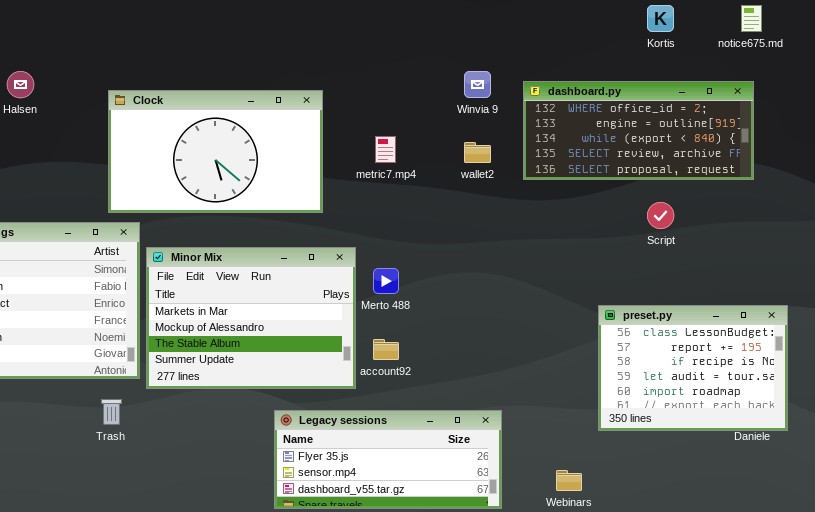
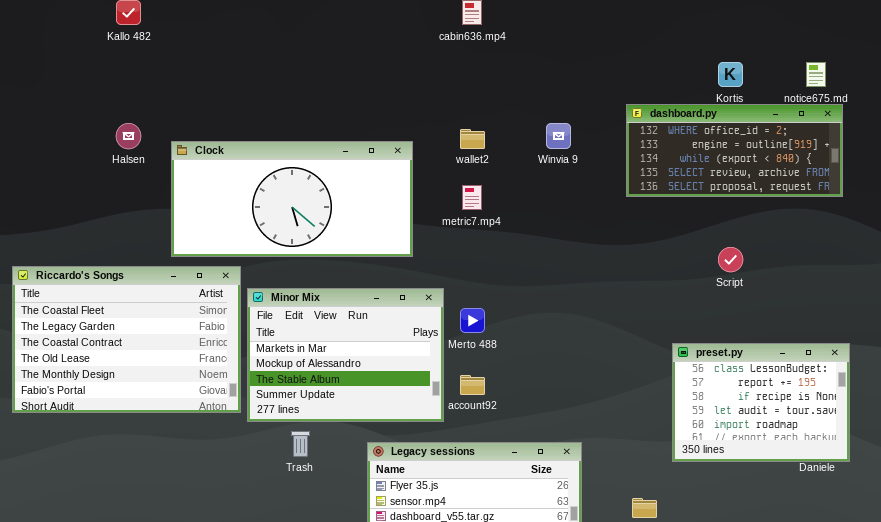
dashboard.py: [523,81,754,180] -> [626,104,843,197], moved
Clock: [108,90,323,213] -> [171,141,413,257], resized
wallet2: [464,142,491,163] -> [460,129,485,149], moved
Trash: [101,399,122,425] -> [291,431,310,457], moved

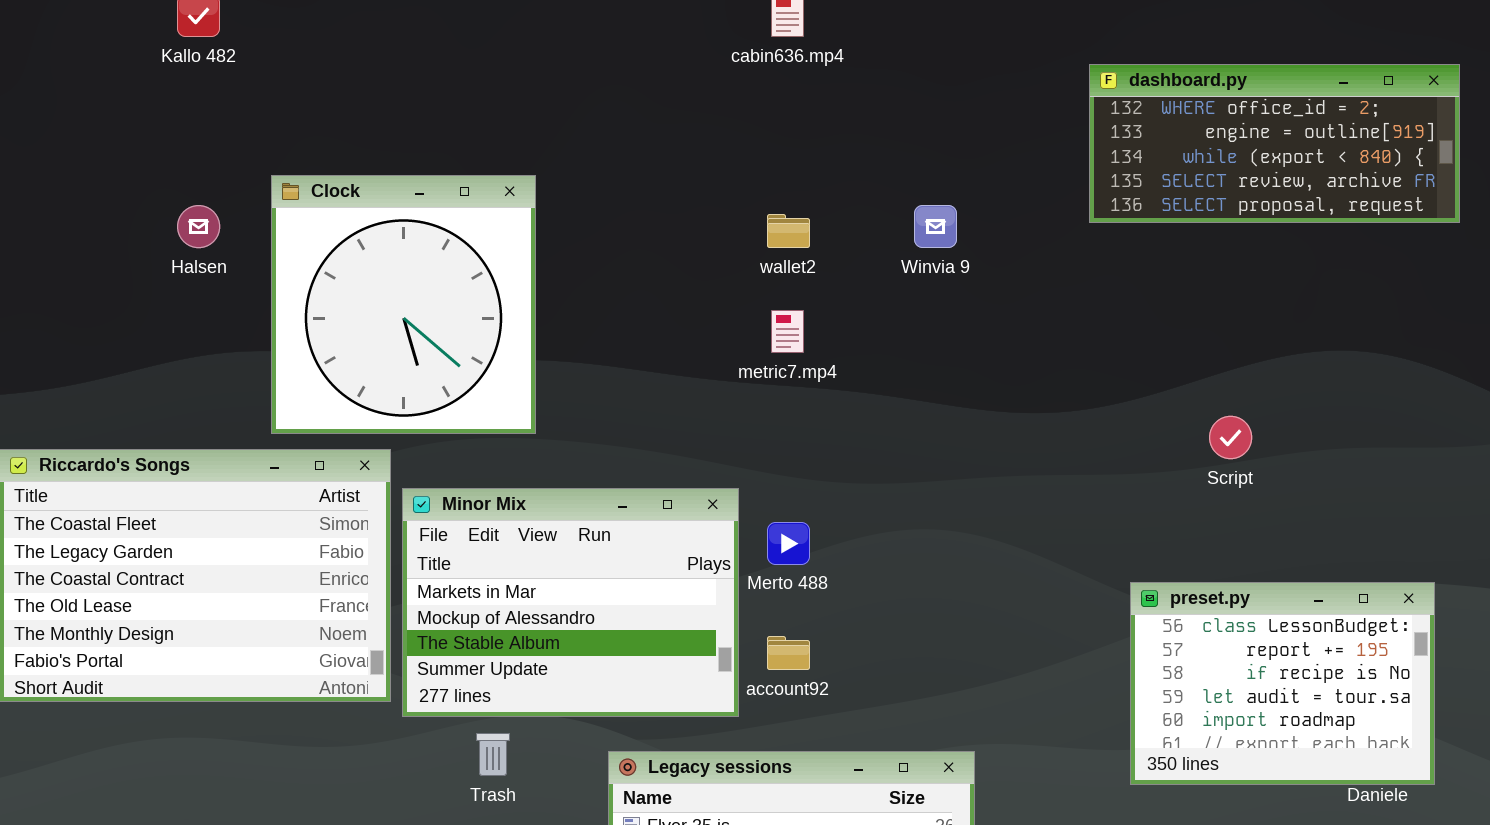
dashboard.py: [626,104,843,197] -> [1089,64,1460,223], moved
Clock: [171,141,413,257] -> [271,175,536,434], resized

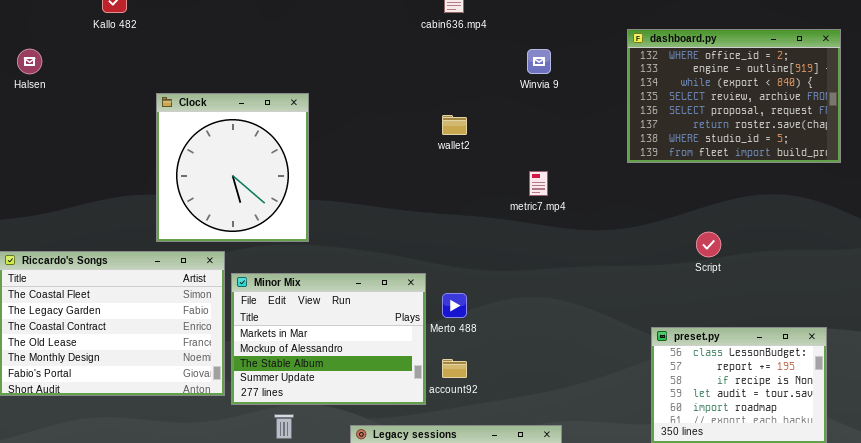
dashboard.py: [1089,64,1460,223] -> [627,29,841,163], resized
Halsen: [177,205,220,248] -> [17,49,42,74], moved
Winvia 9: [914,205,957,248] -> [527,49,551,74], moved
metric7.mp4: [771,310,804,353] -> [529,171,548,196], moved

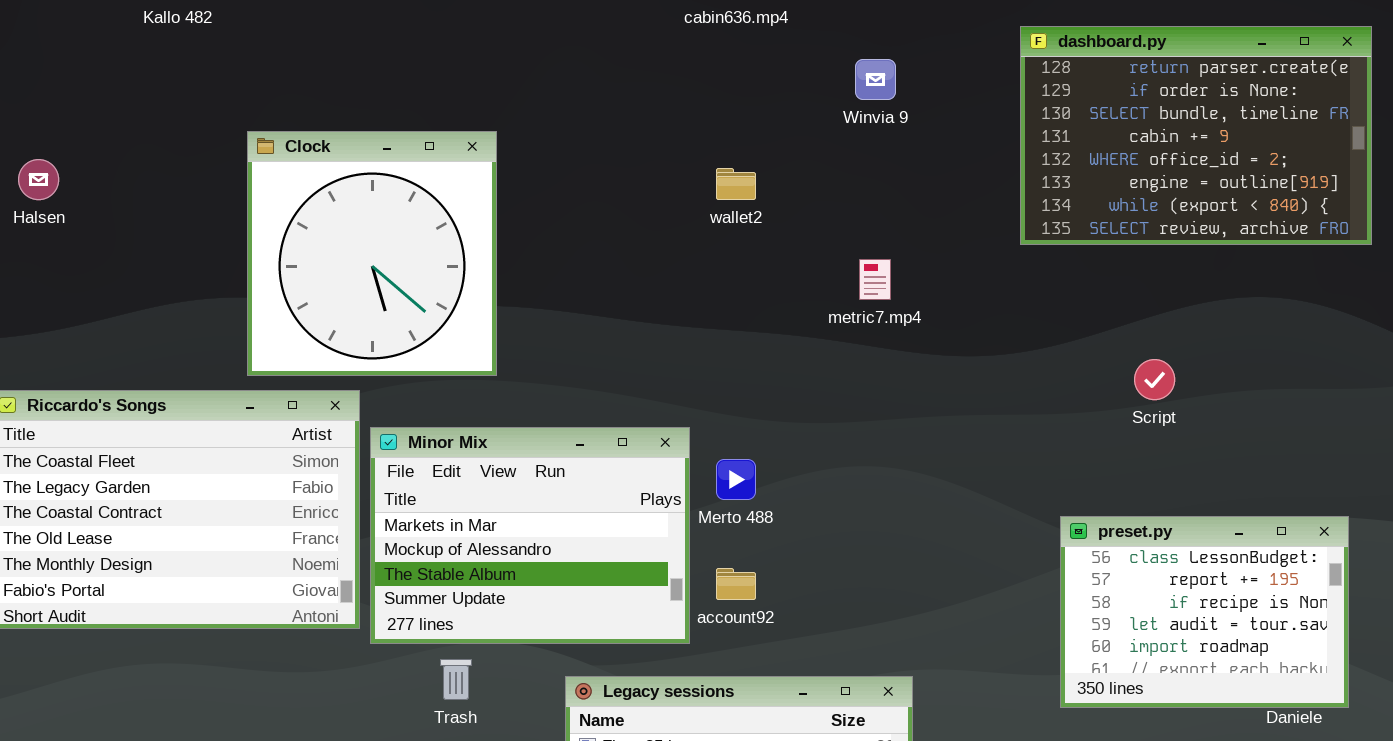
dashboard.py: [627,29,841,163] -> [1020,26,1372,245], scrolled up 4 rows
Halsen: [17,49,42,74] -> [18,159,59,200], moved

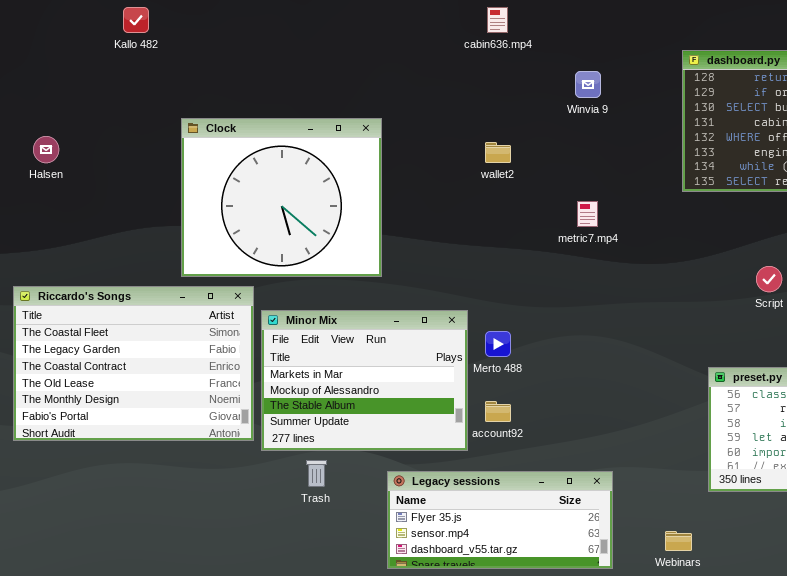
Clock: [247,131,497,376] -> [181,118,382,277], resized

